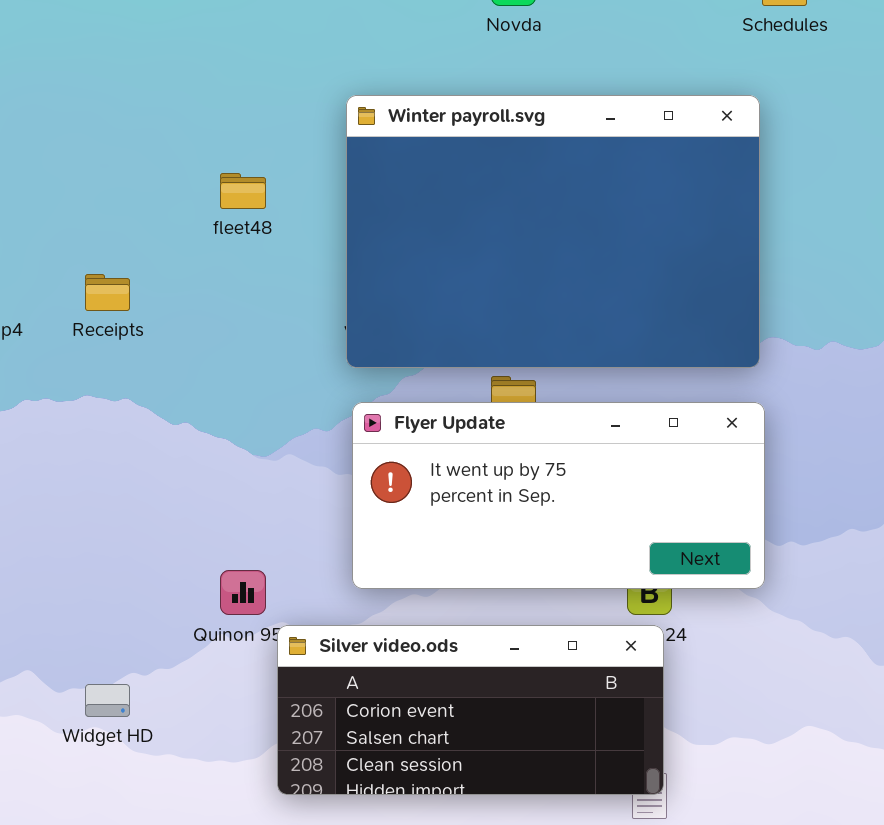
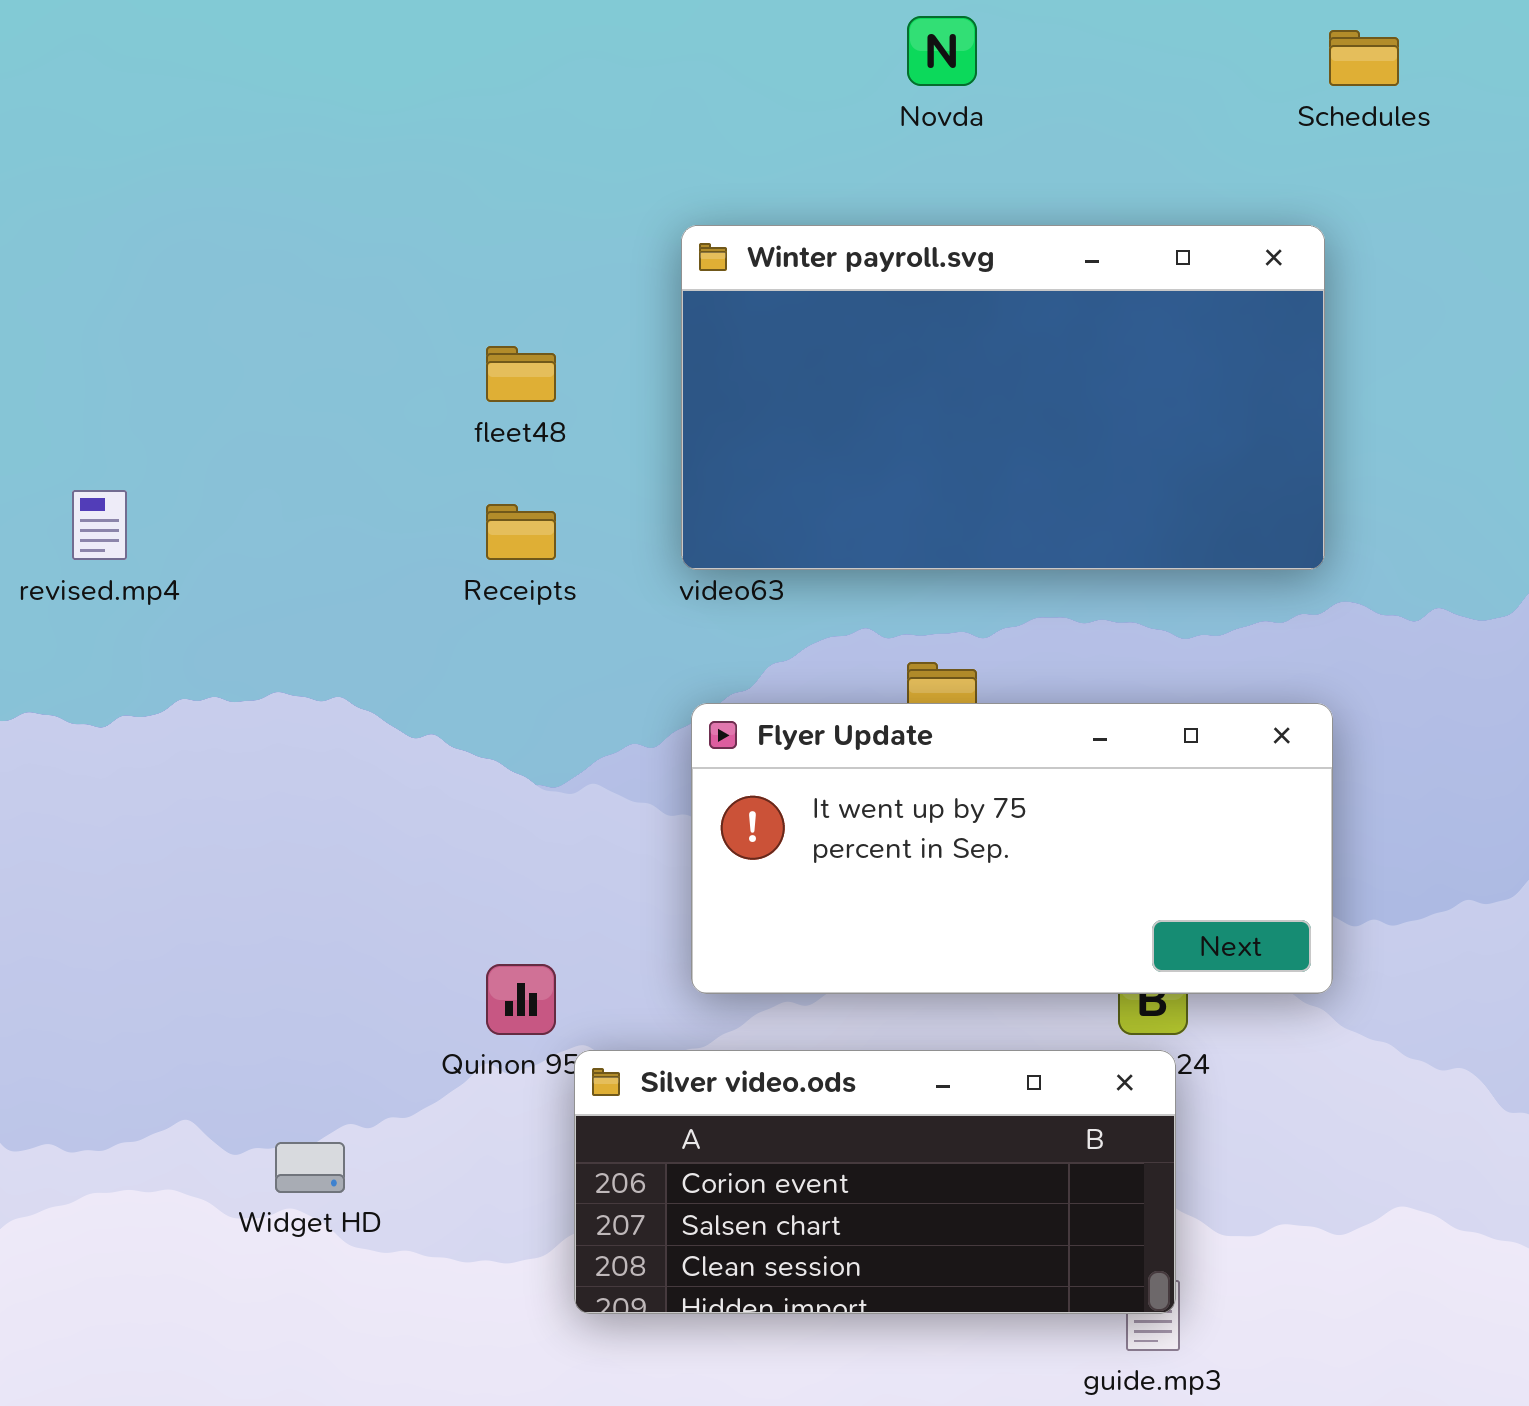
Winter payroll.svg: [346,95,760,368] -> [681,225,1325,570], resized
Receipts: [85,274,130,311] -> [486,504,556,560], moved

